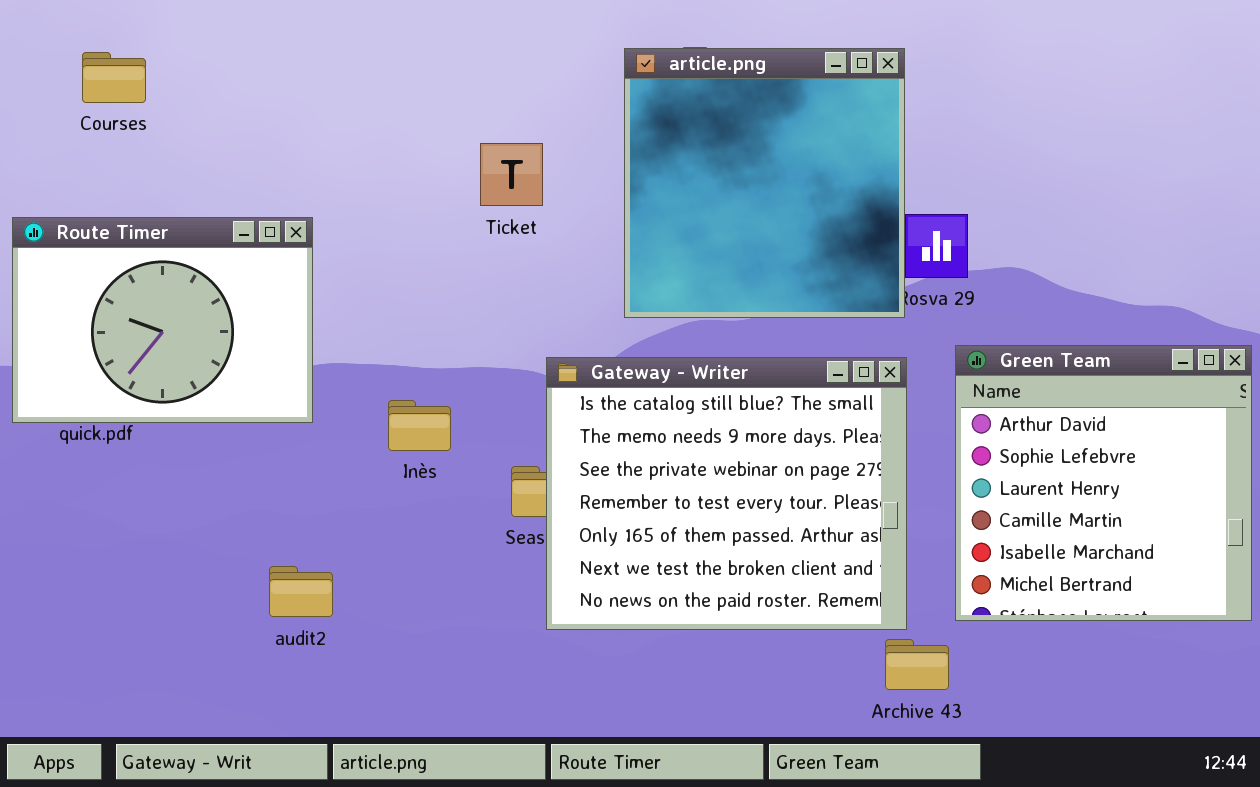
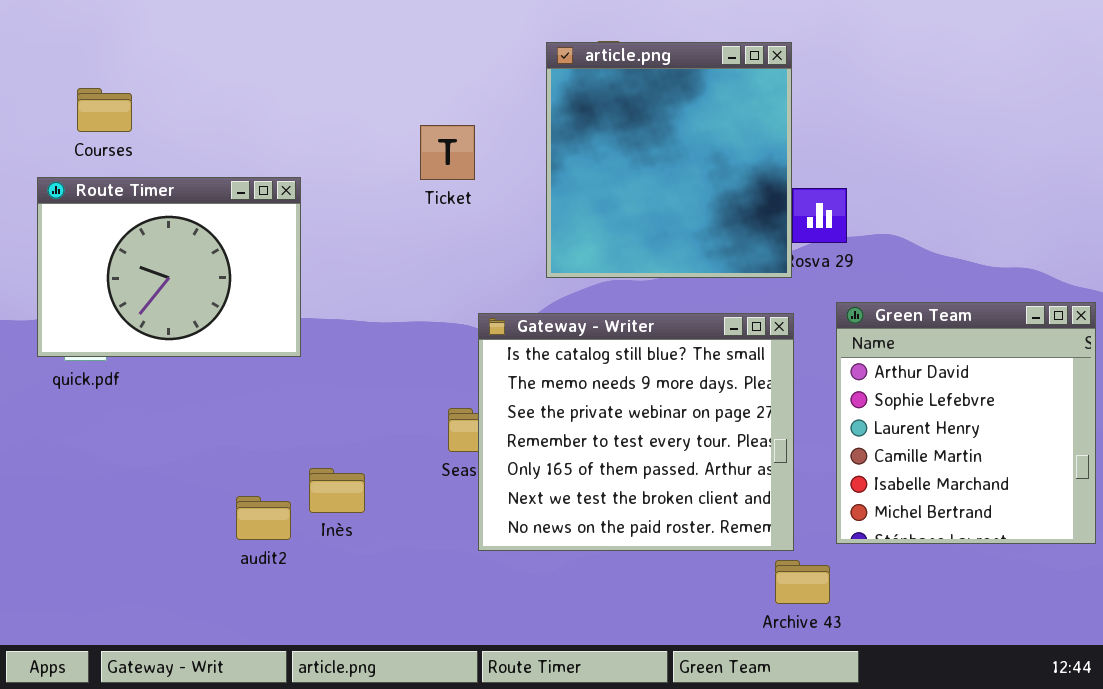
Courses: [82,52,146,103] -> [77,88,132,132], moved
Route Timer: [12,217,313,423] -> [37,177,301,357], moved
Inès: [388,400,451,451] -> [309,468,365,513], moved

